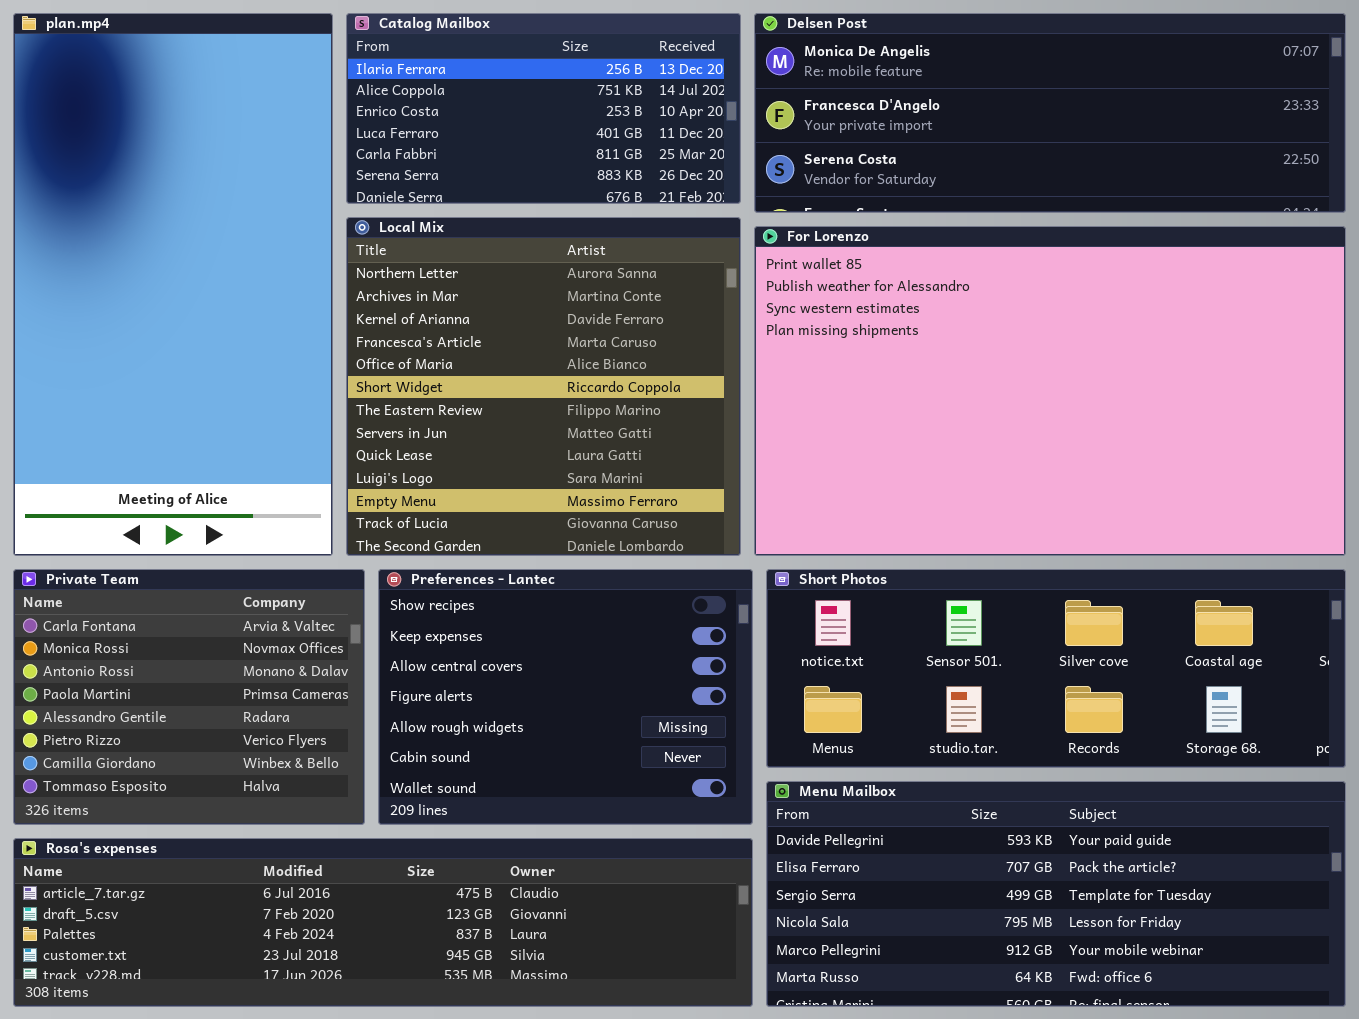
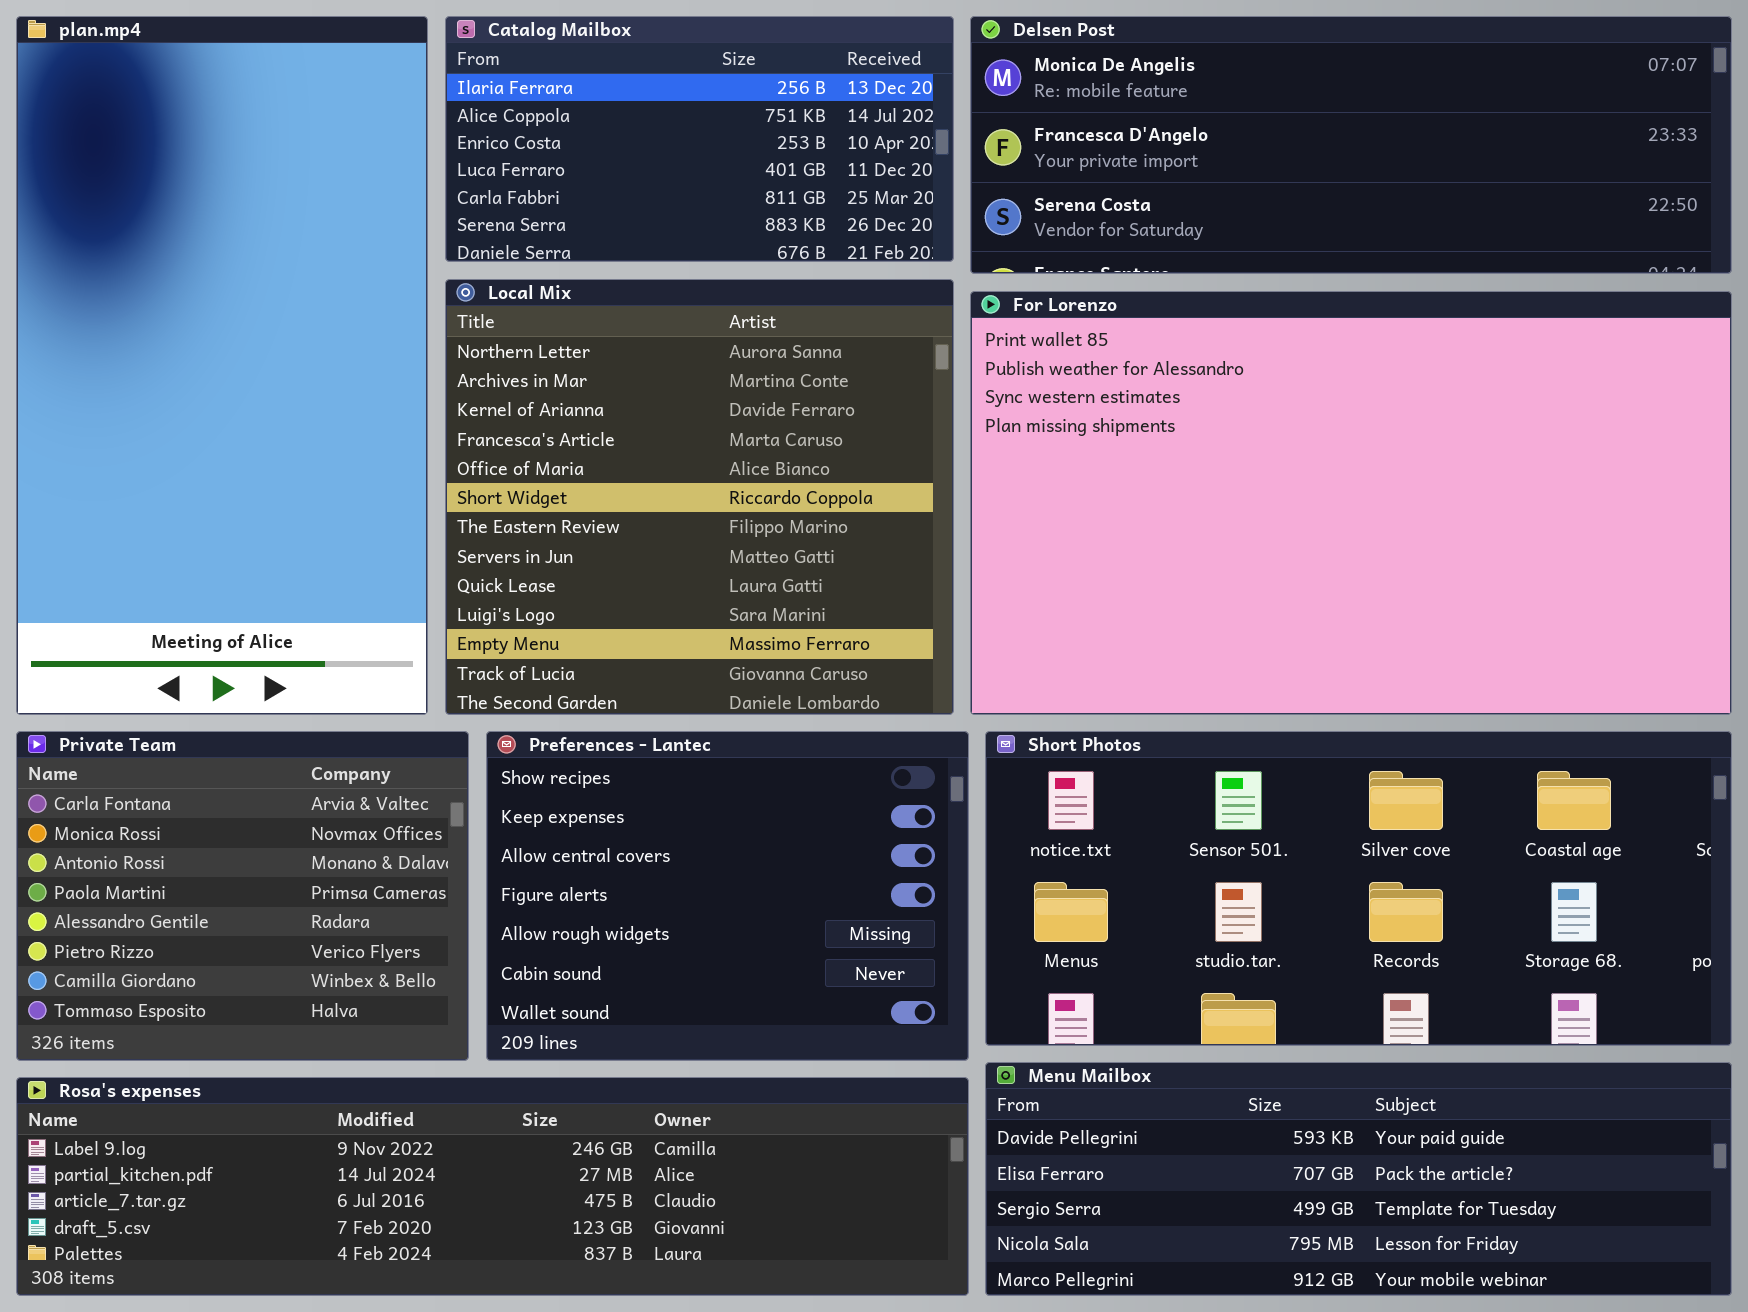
Short Photos: [766,569,1346,768] -> [985,731,1732,1046], resized
Menu Mailbox: [766,781,1346,1007] -> [985,1062,1732,1296], resized
Rosa's expenses: [13,838,753,1007] -> [16,1077,969,1296], scrolled up 2 rows

